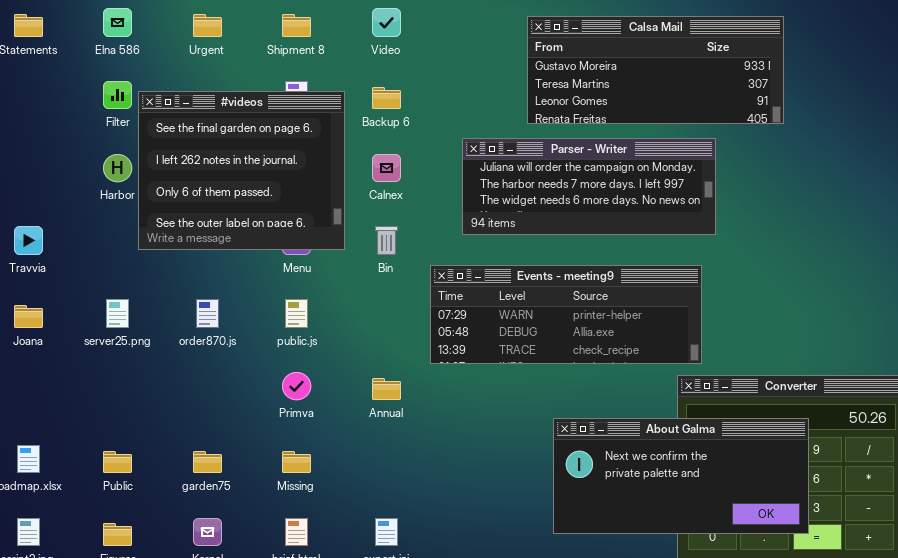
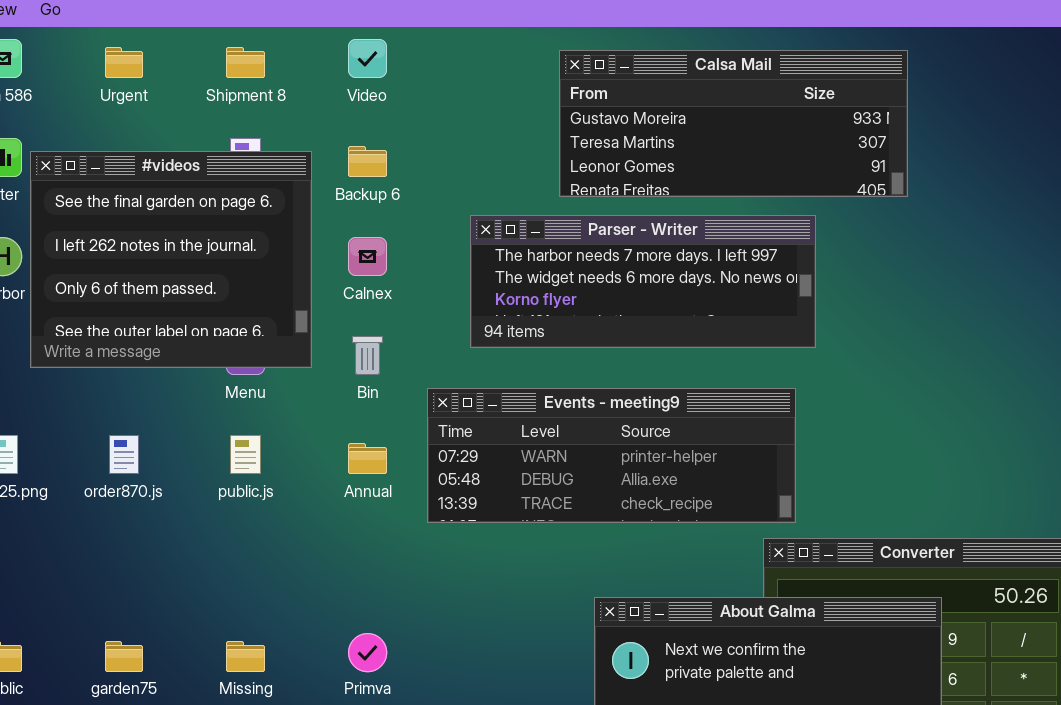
Parser - Writer: [462,138,716,235] -> [470,215,816,348], scrolled down 1 row
Primva: [282,372,311,400] -> [348,633,387,672], moved
Annual: [372,378,401,400] -> [348,443,387,474], moved

